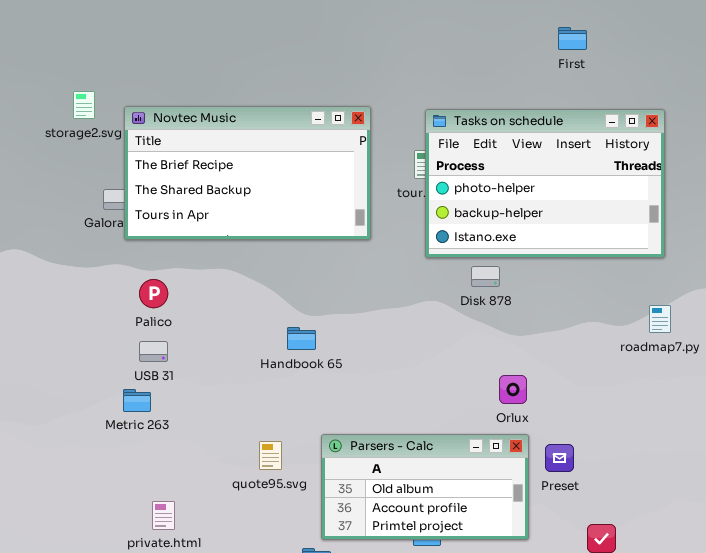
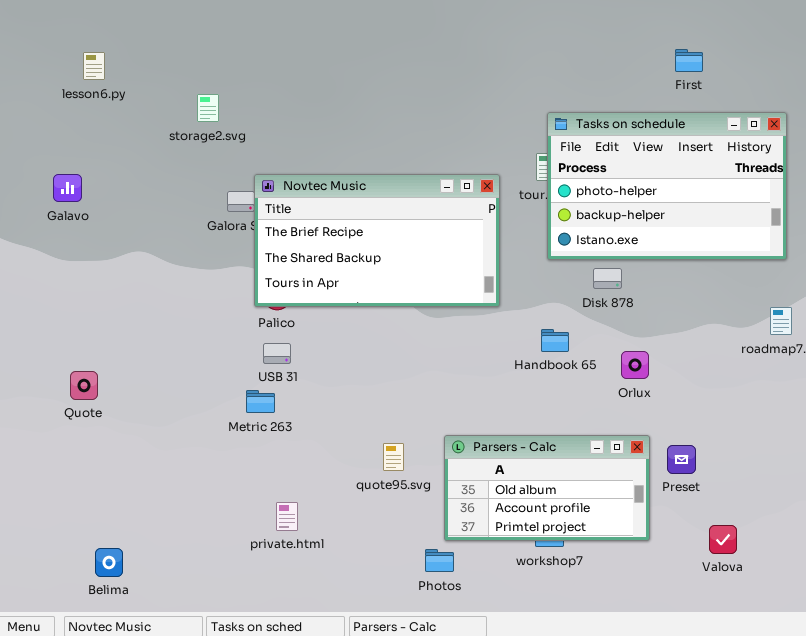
First: [558,27,587,50] -> [675,49,703,72], moved
Novtec Music: [124,106,371,240] -> [254,174,500,307], moved
Handbook 65: [287,327,316,350] -> [541,329,569,352], moved
Orlux: [499,375,527,404] -> [621,351,649,379], moved

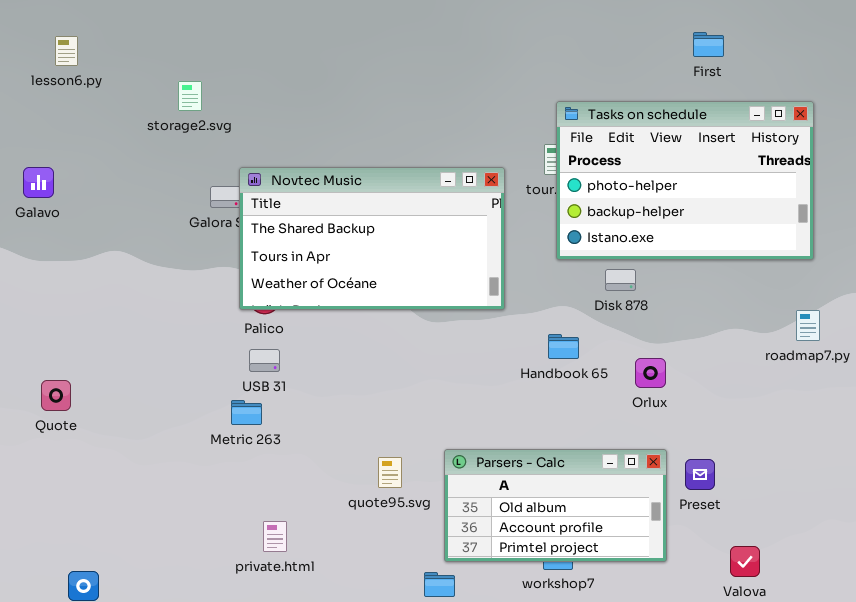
Novtec Music: [254,174,500,307] -> [239,167,505,310], scrolled down 1 row

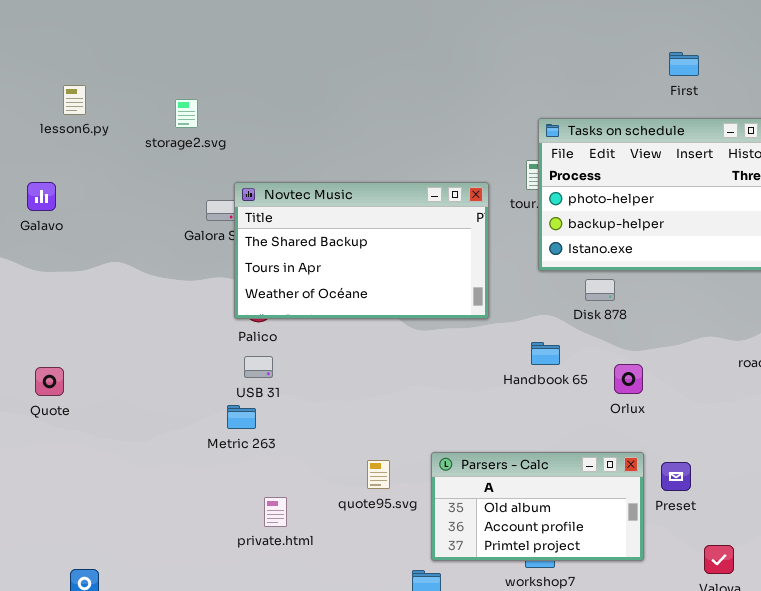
lesson6.py: [55,36,78,66] -> [63,85,86,115], moved
Quote: [41,380,71,411] -> [35,367,64,396], moved
private.html: [263,521,287,552] -> [264,497,287,527], moved

